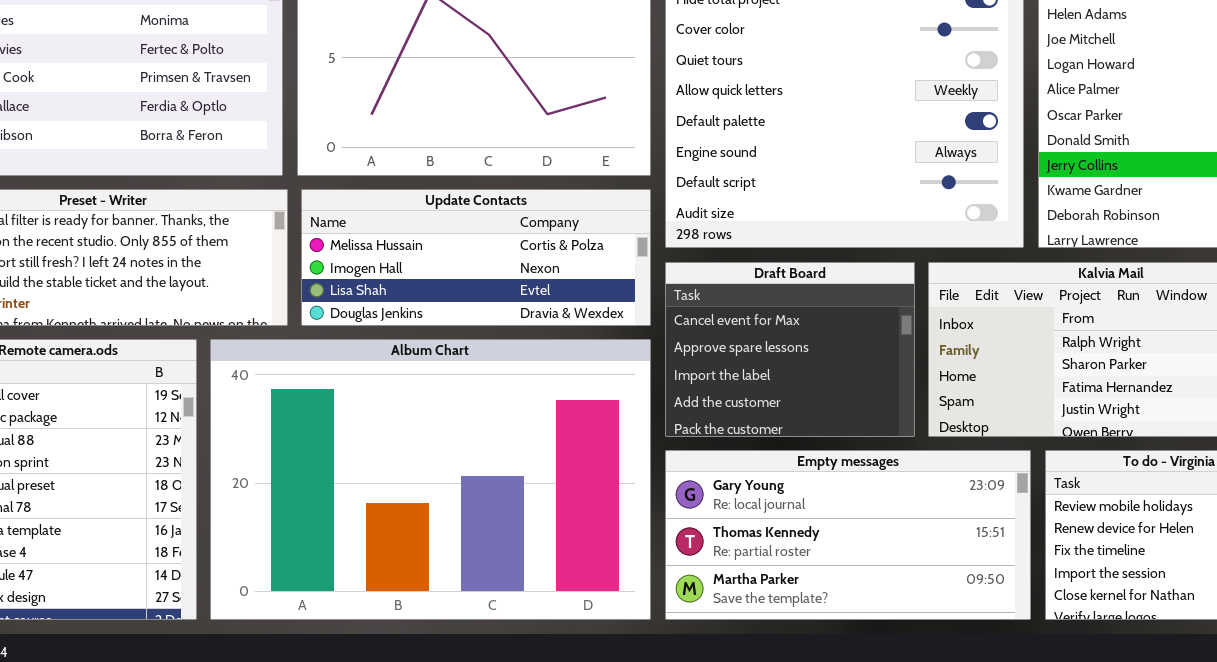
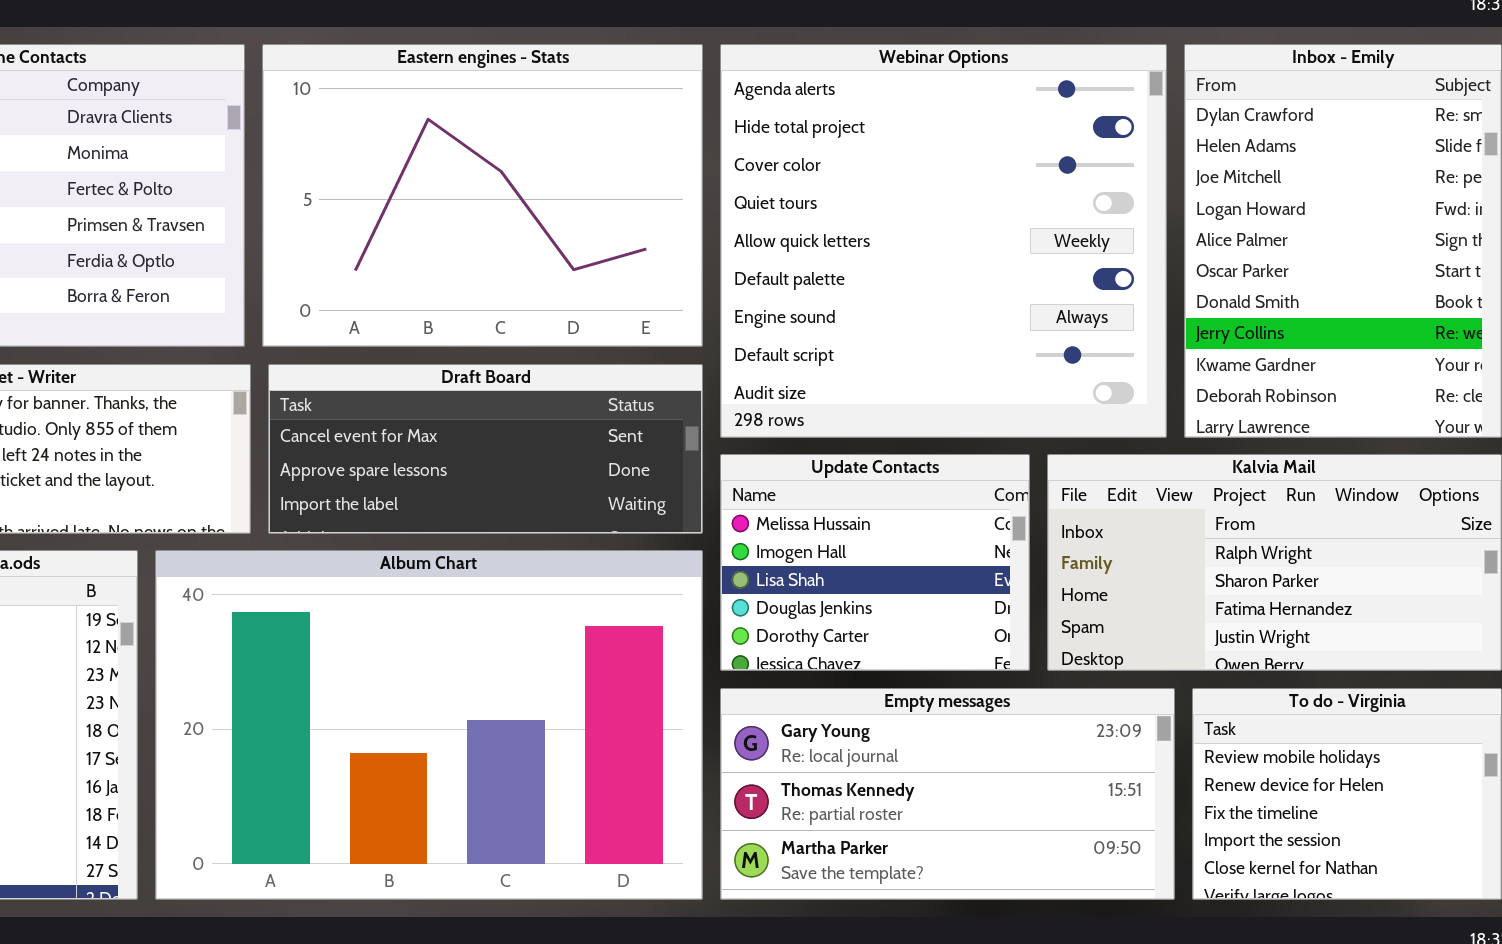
Update Contacts: [301,189,651,326] -> [720,454,1030,671], moved, resized
Draft Board: [665,262,915,437] -> [268,364,703,534], moved, resized

